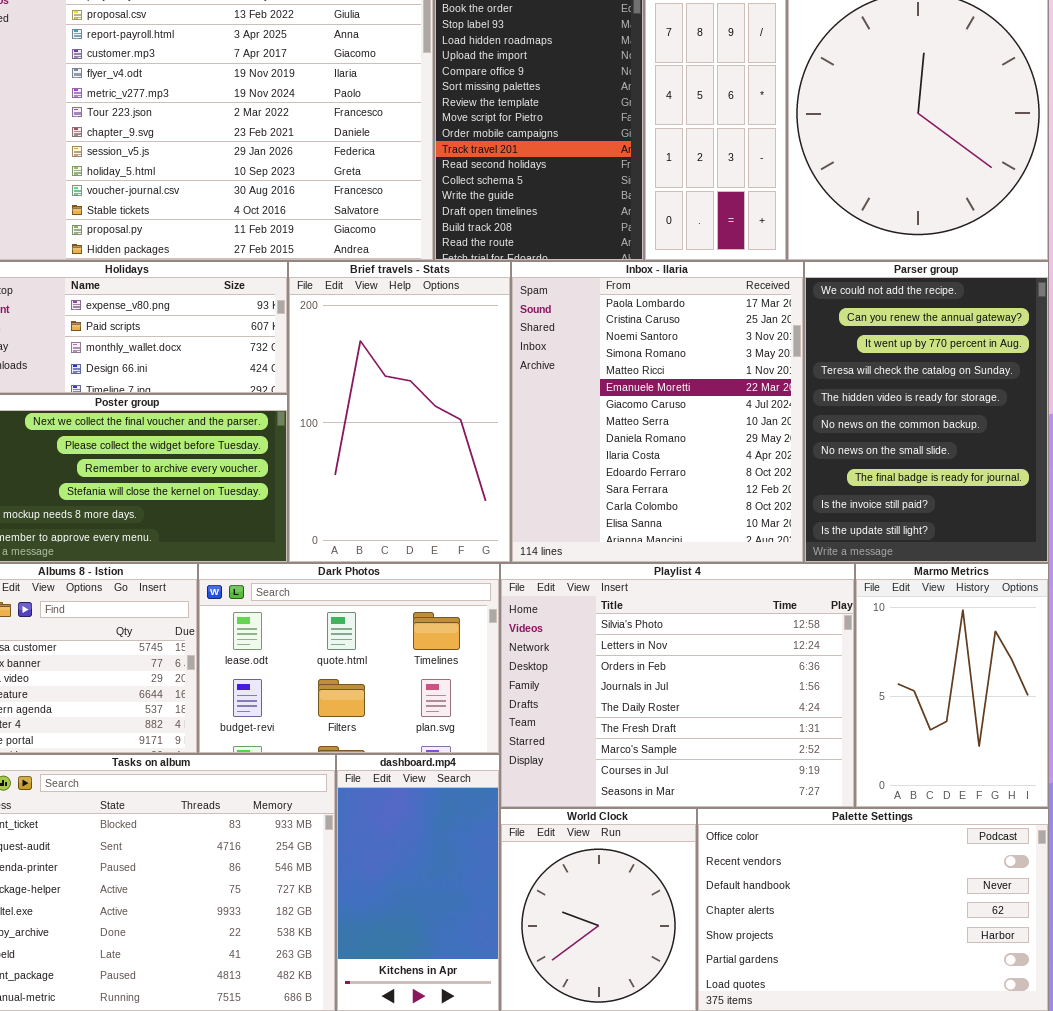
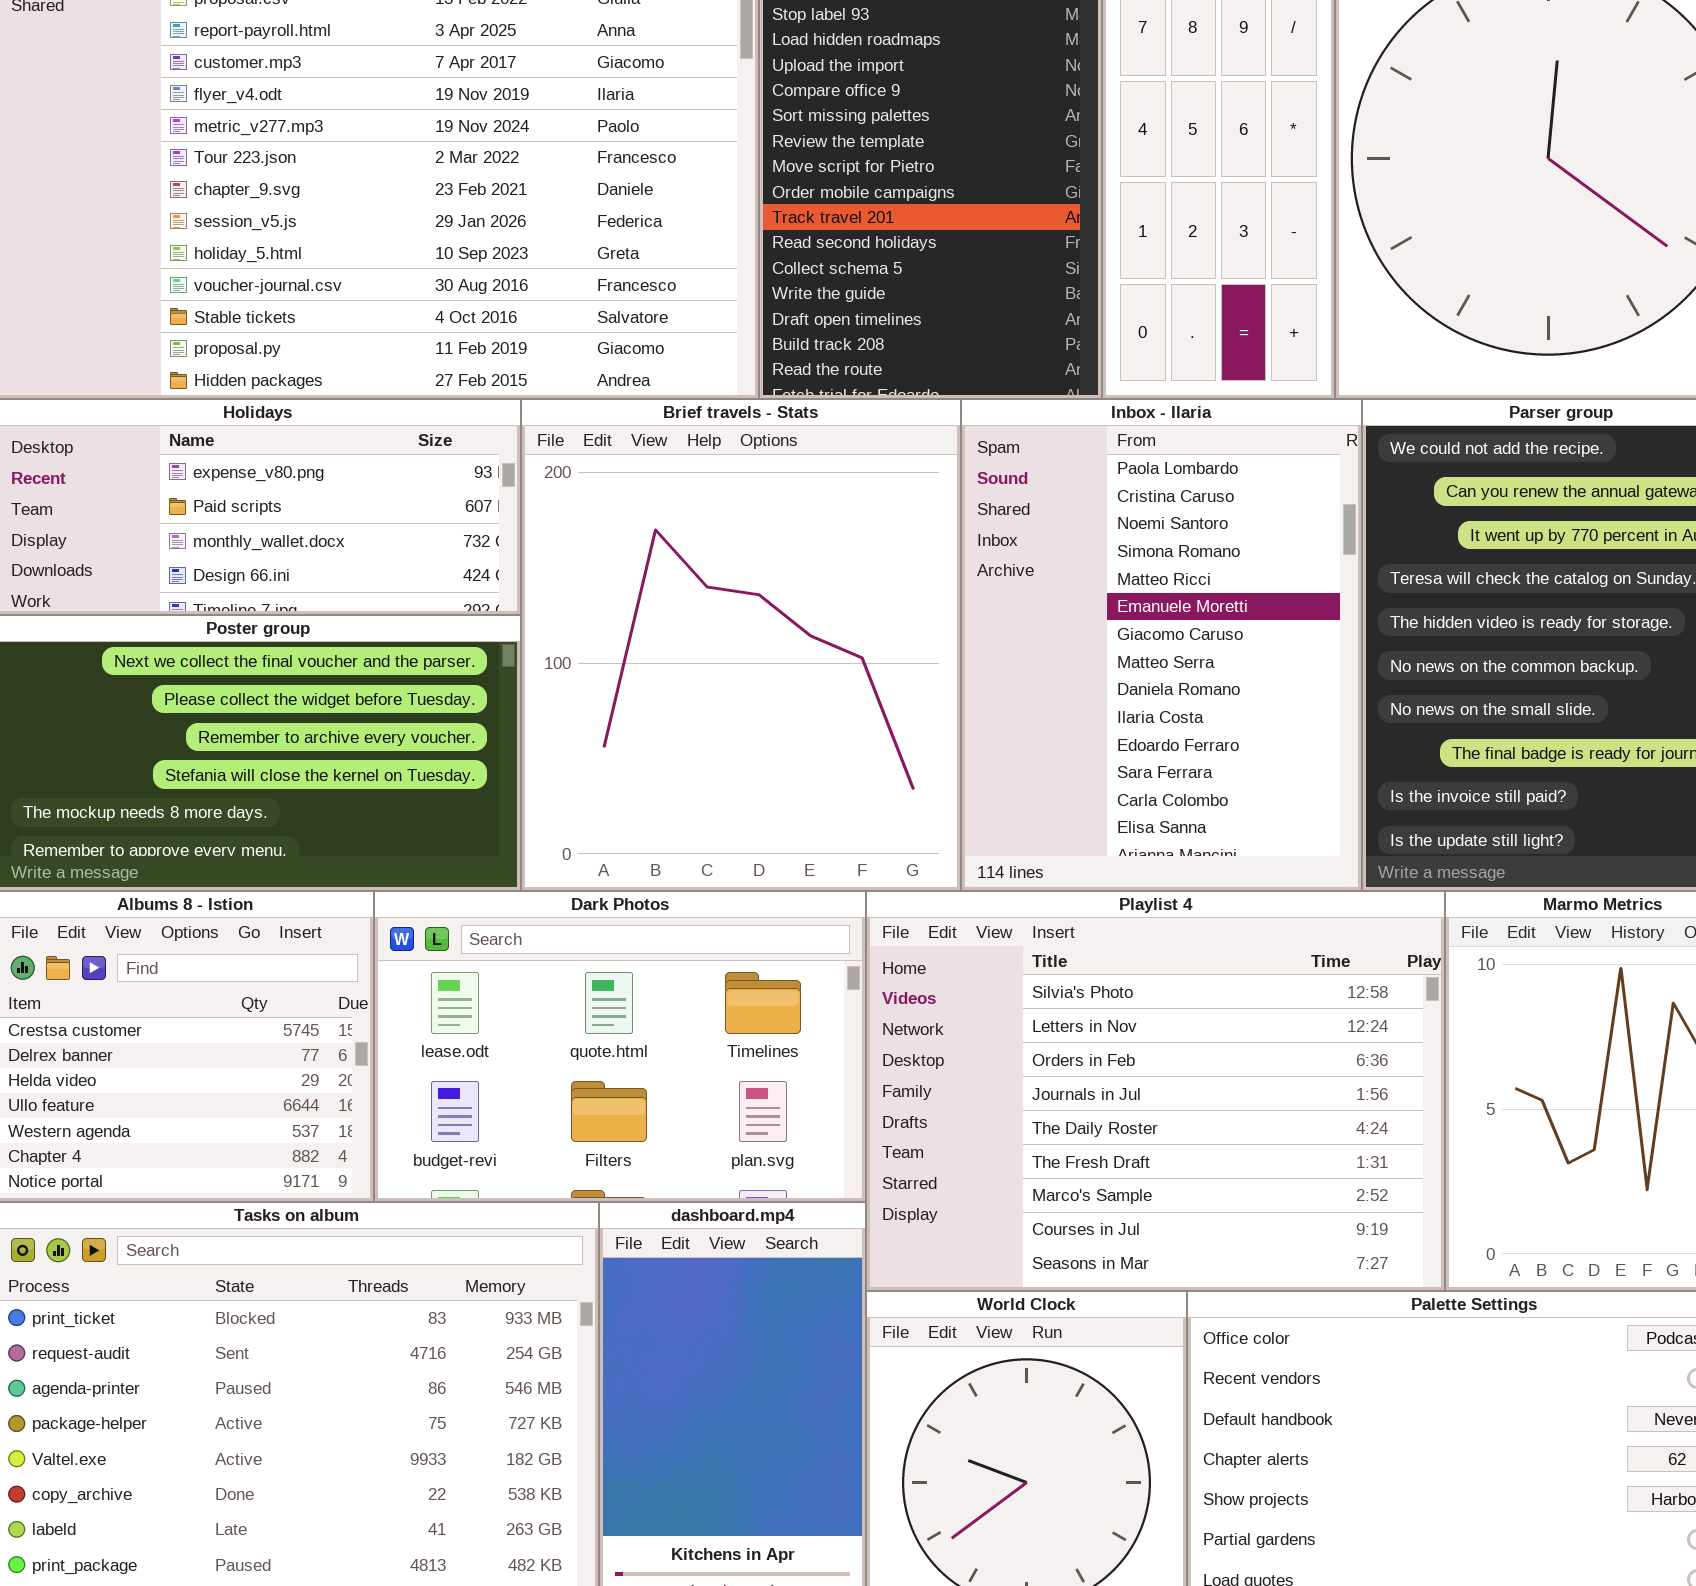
Brief travels - Stats: [288,261,511,563] -> [521,399,961,891], resized
Inbox - Ilaria: [511,261,804,563] -> [961,399,1362,891], resized

